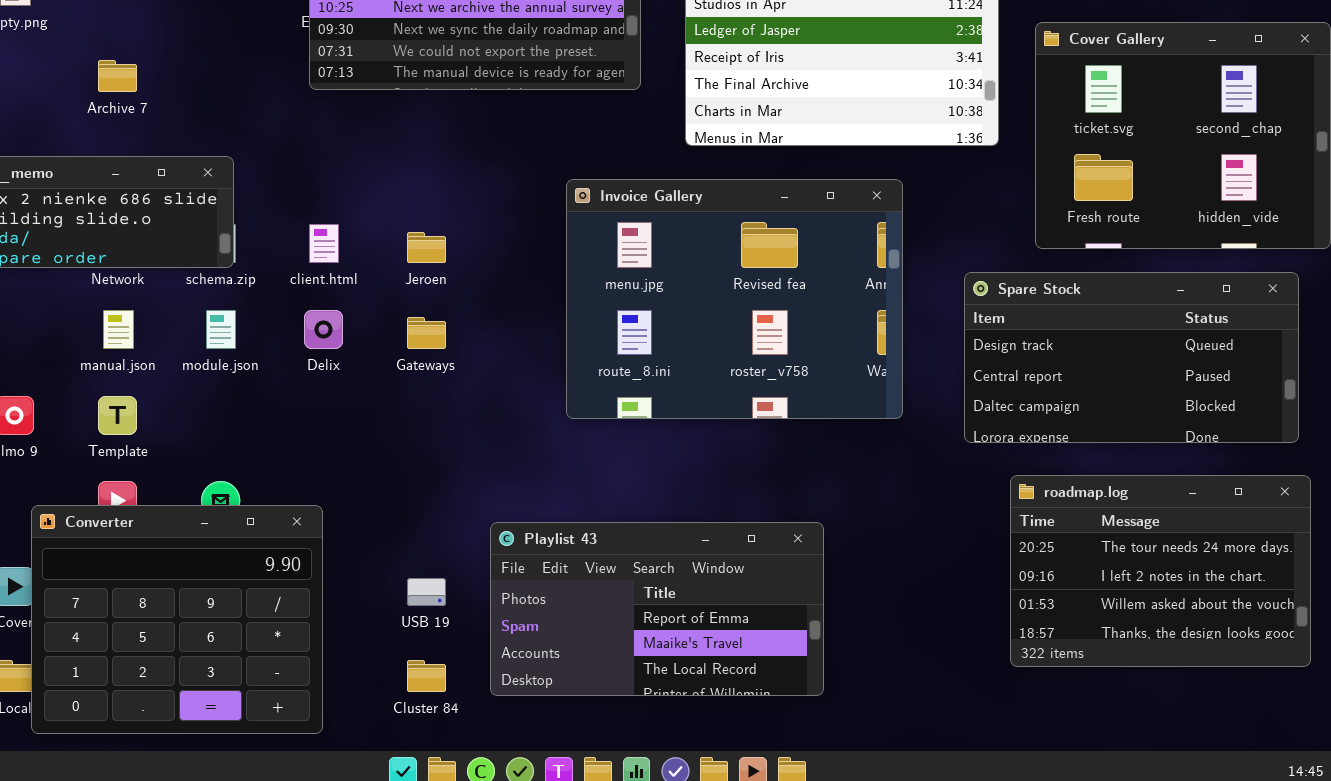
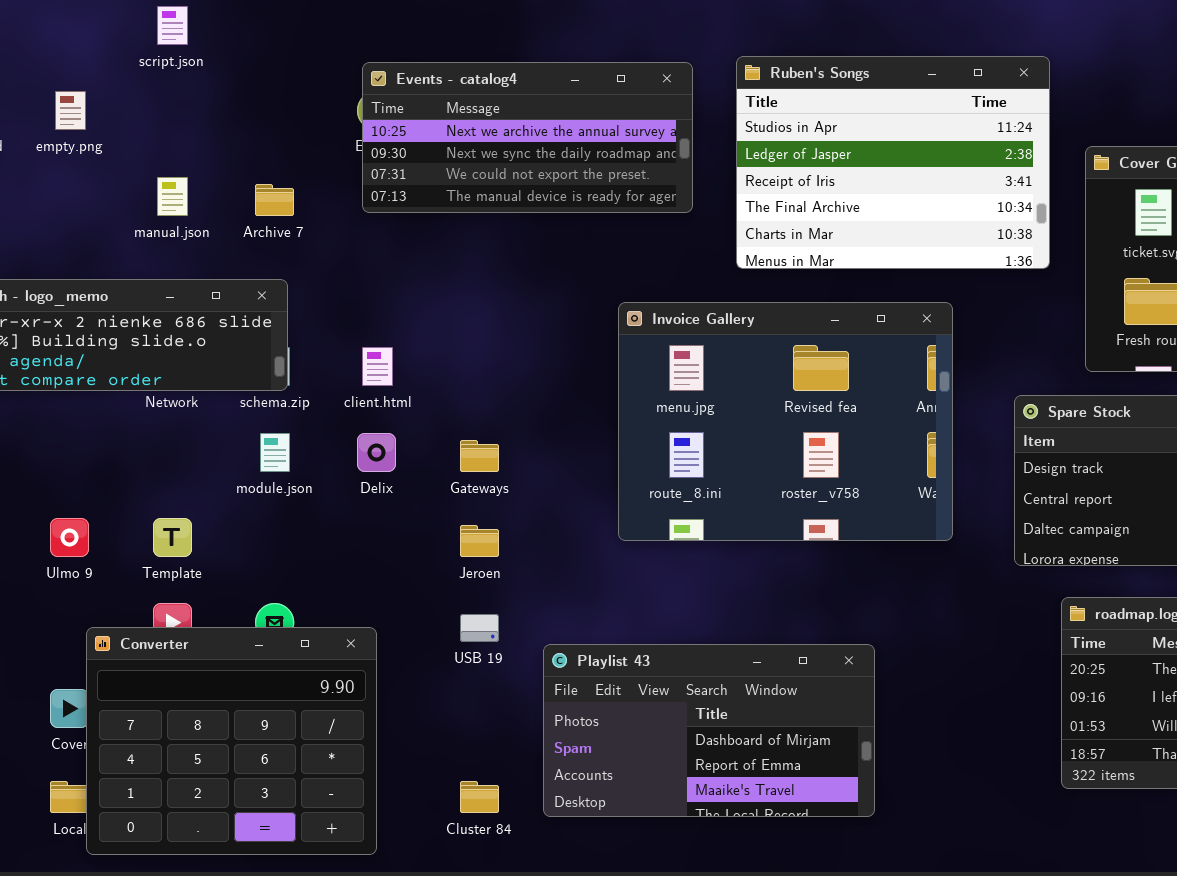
Archive 7: [98,60,137,92] -> [255,184,294,216], moved
Jeroen: [407,232,446,263] -> [460,525,499,557], moved
manual.json: [103,310,134,349] -> [157,177,188,216], moved
Playlist 43: [490,522,824,696] -> [543,644,875,817], scrolled up 1 row
USB 19: [407,578,446,606] -> [460,614,499,642], moved

